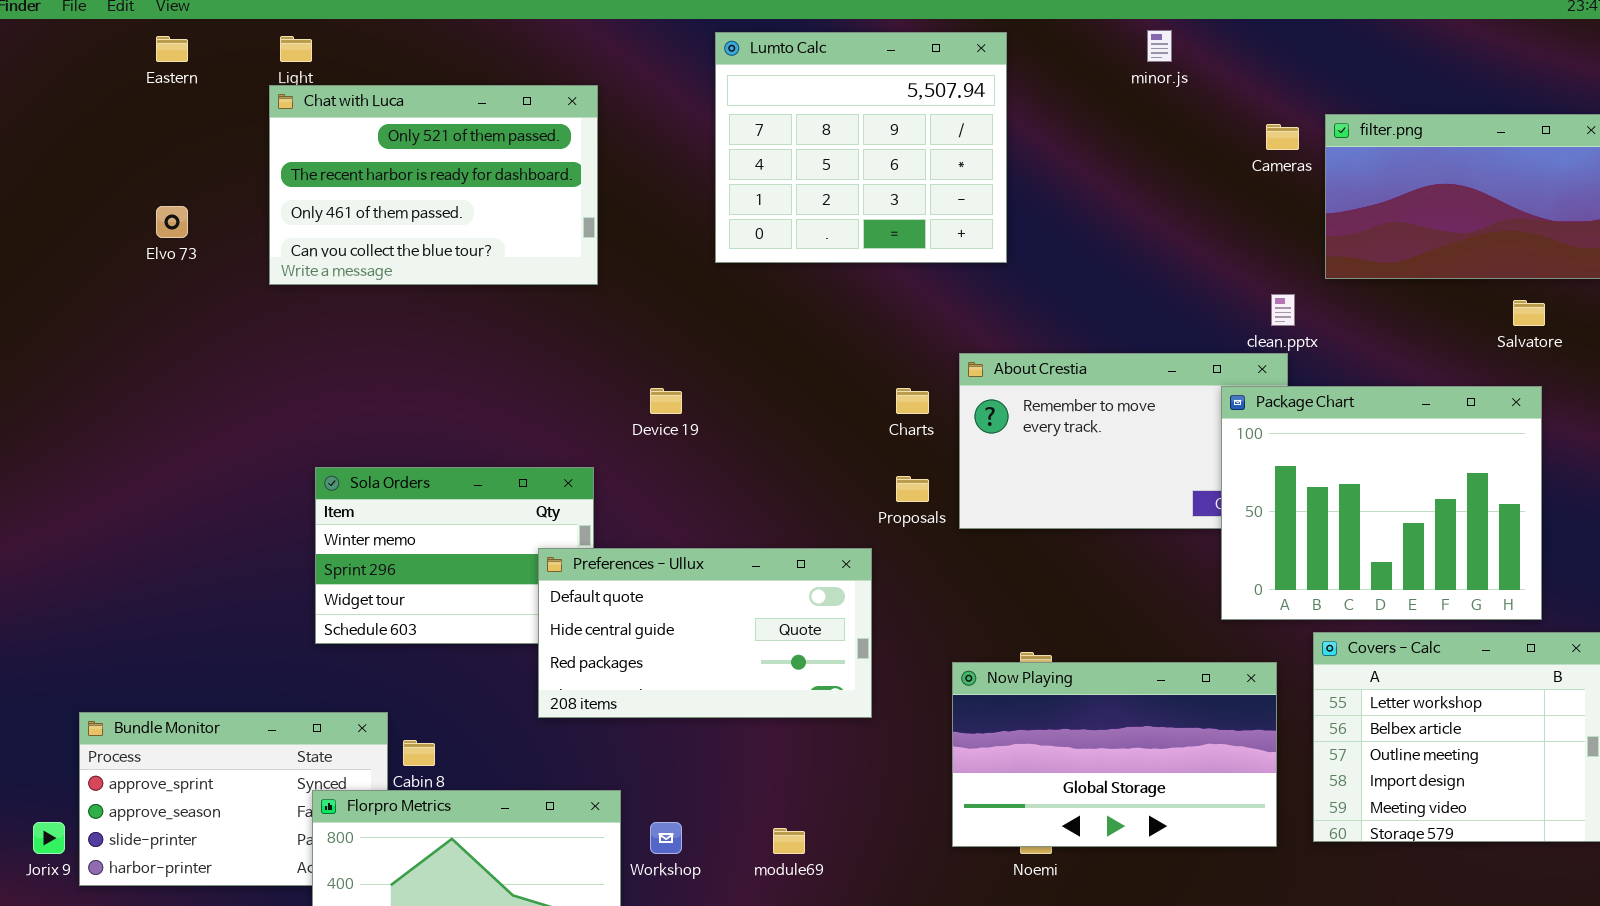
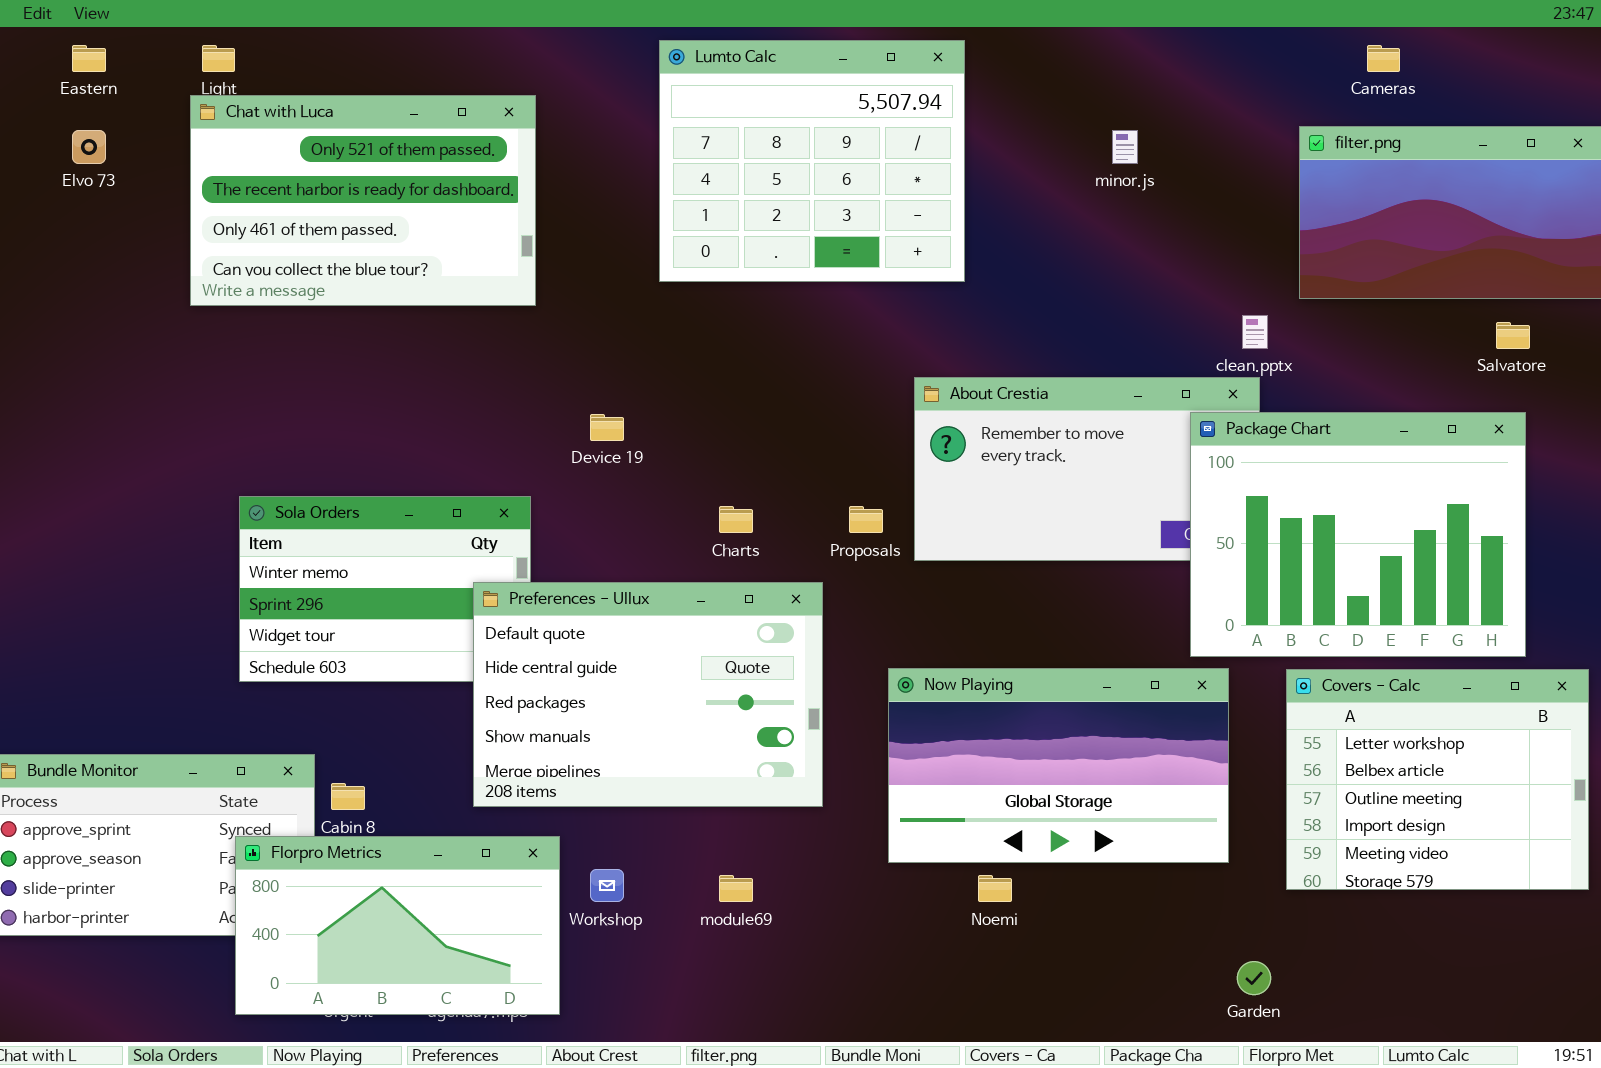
minor.js: [1147,30,1172,62] -> [1112,130,1138,164], moved
Cameras: [1266,124,1299,150] -> [1367,45,1400,72], moved
Elvo 73: [156,206,188,238] -> [72,130,106,164], moved
Charts: [896,388,929,414] -> [719,506,753,533], moved
Preferences - Ullux: [538,548,872,718] -> [473,582,823,807], resized
Now Playing: [952,662,1277,847] -> [888,668,1229,863], moved

